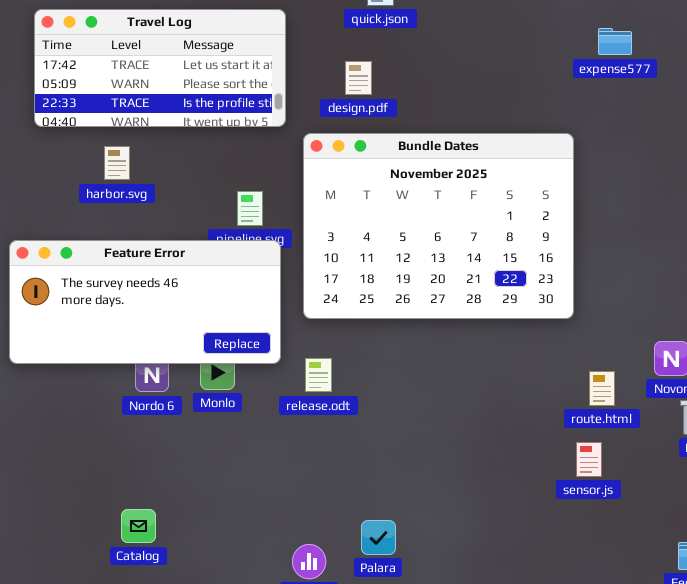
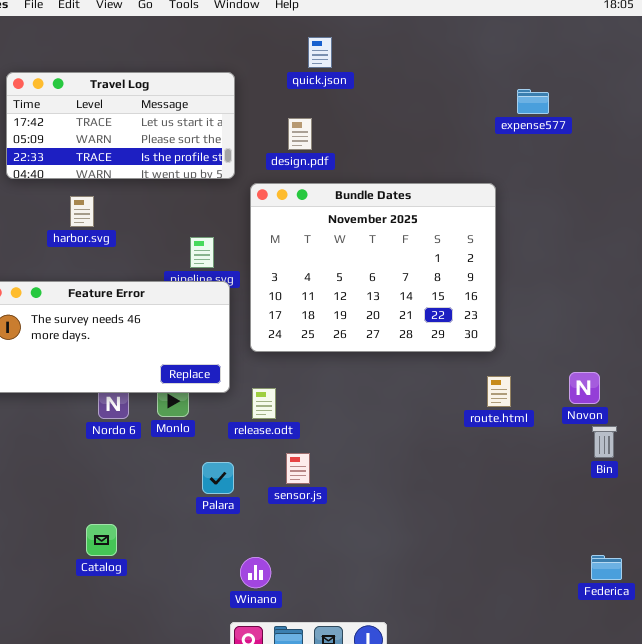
route.html: [589,371,615,406] -> [487,376,511,407], moved
sensor.js: [576,442,602,477] -> [286,453,310,484], moved
Palara: [361,520,396,555] -> [202,462,234,494], moved

